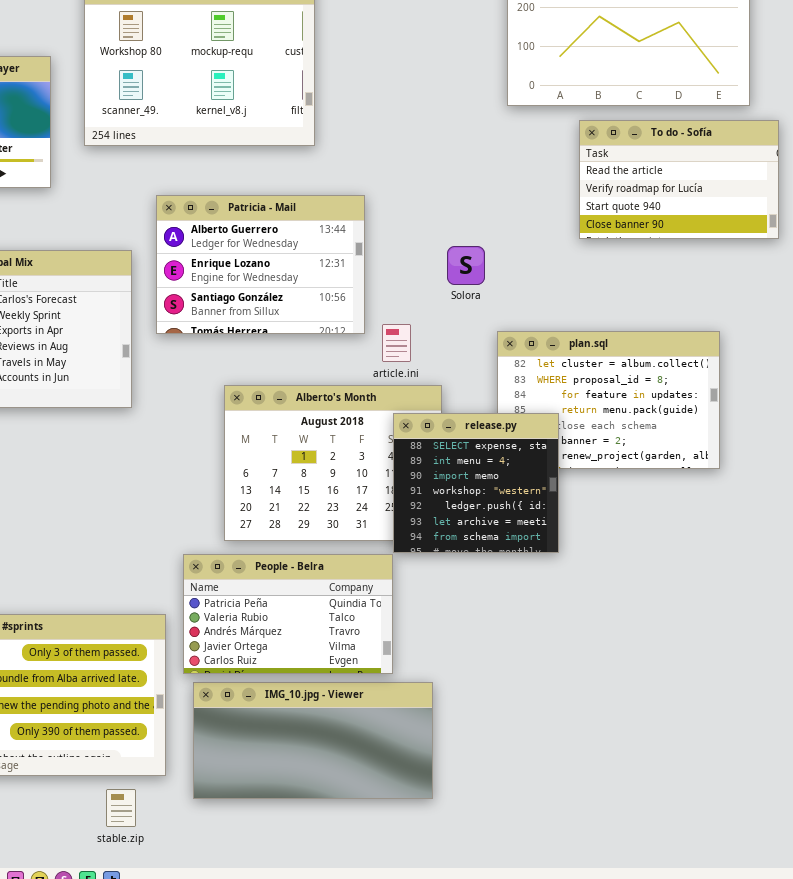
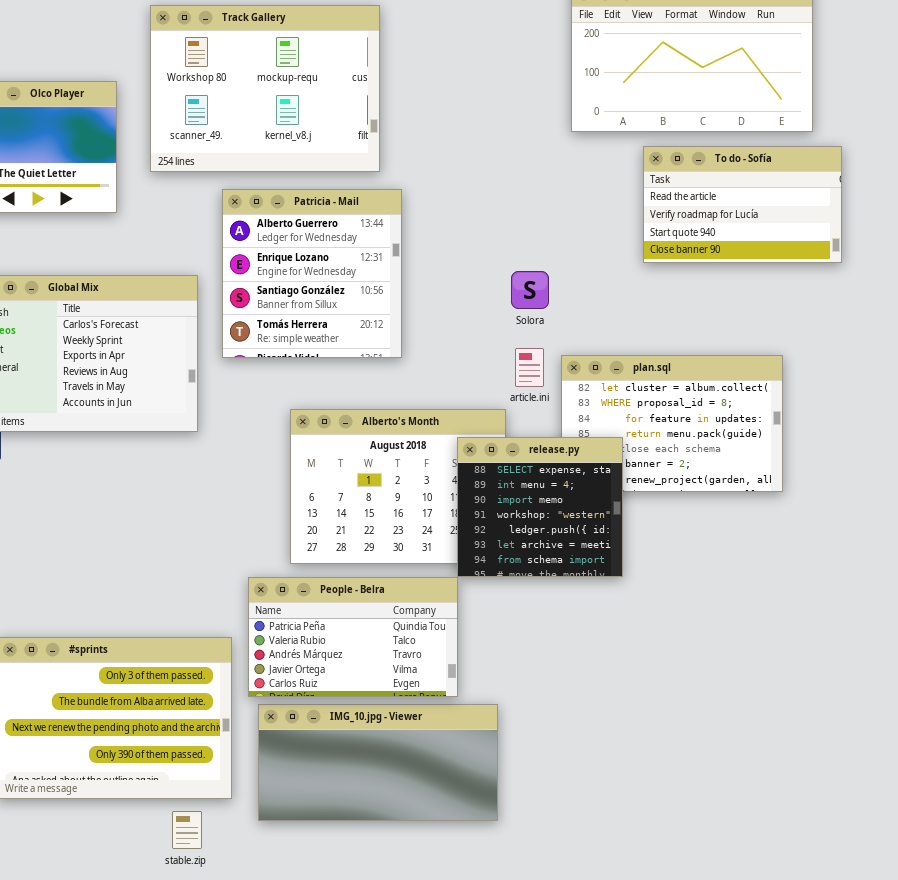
Patricia - Mail: [156,195,365,334] -> [222,189,402,358], resized
article.ini: [382,324,411,362] -> [515,348,544,387], moved

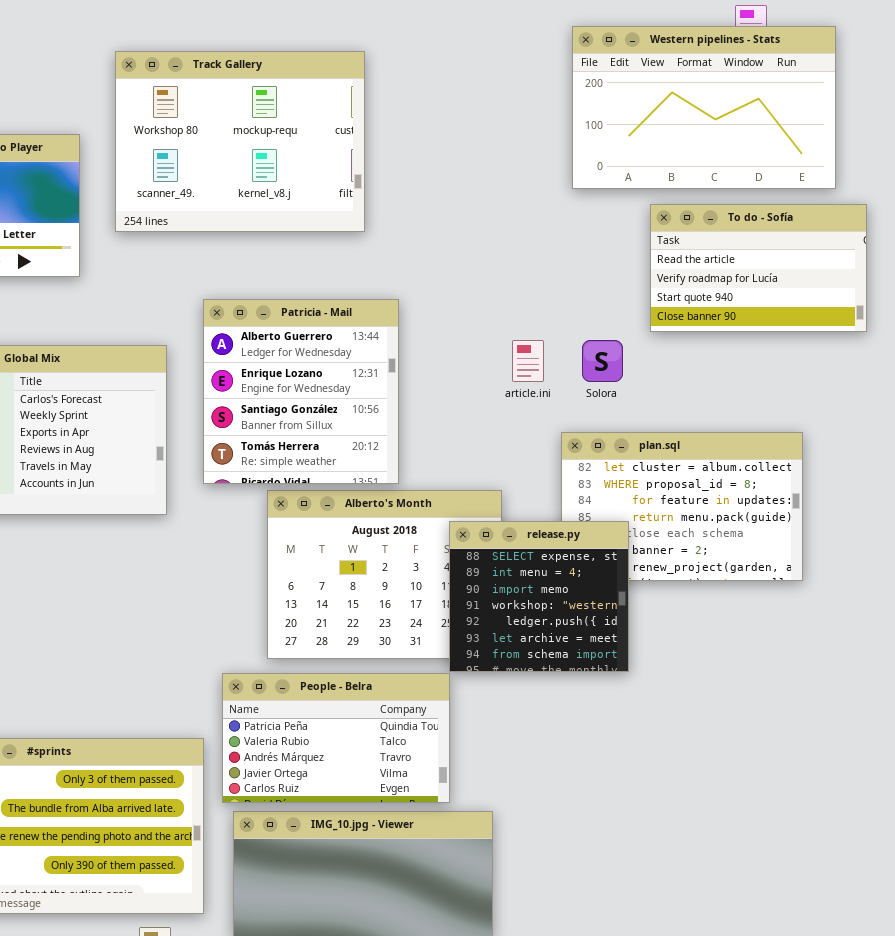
Patricia - Mail: [222,189,402,358] -> [203,299,399,484], moved
Solora: [511,271,549,309] -> [582,340,623,382], moved
article.ini: [515,348,544,387] -> [512,340,544,382], moved

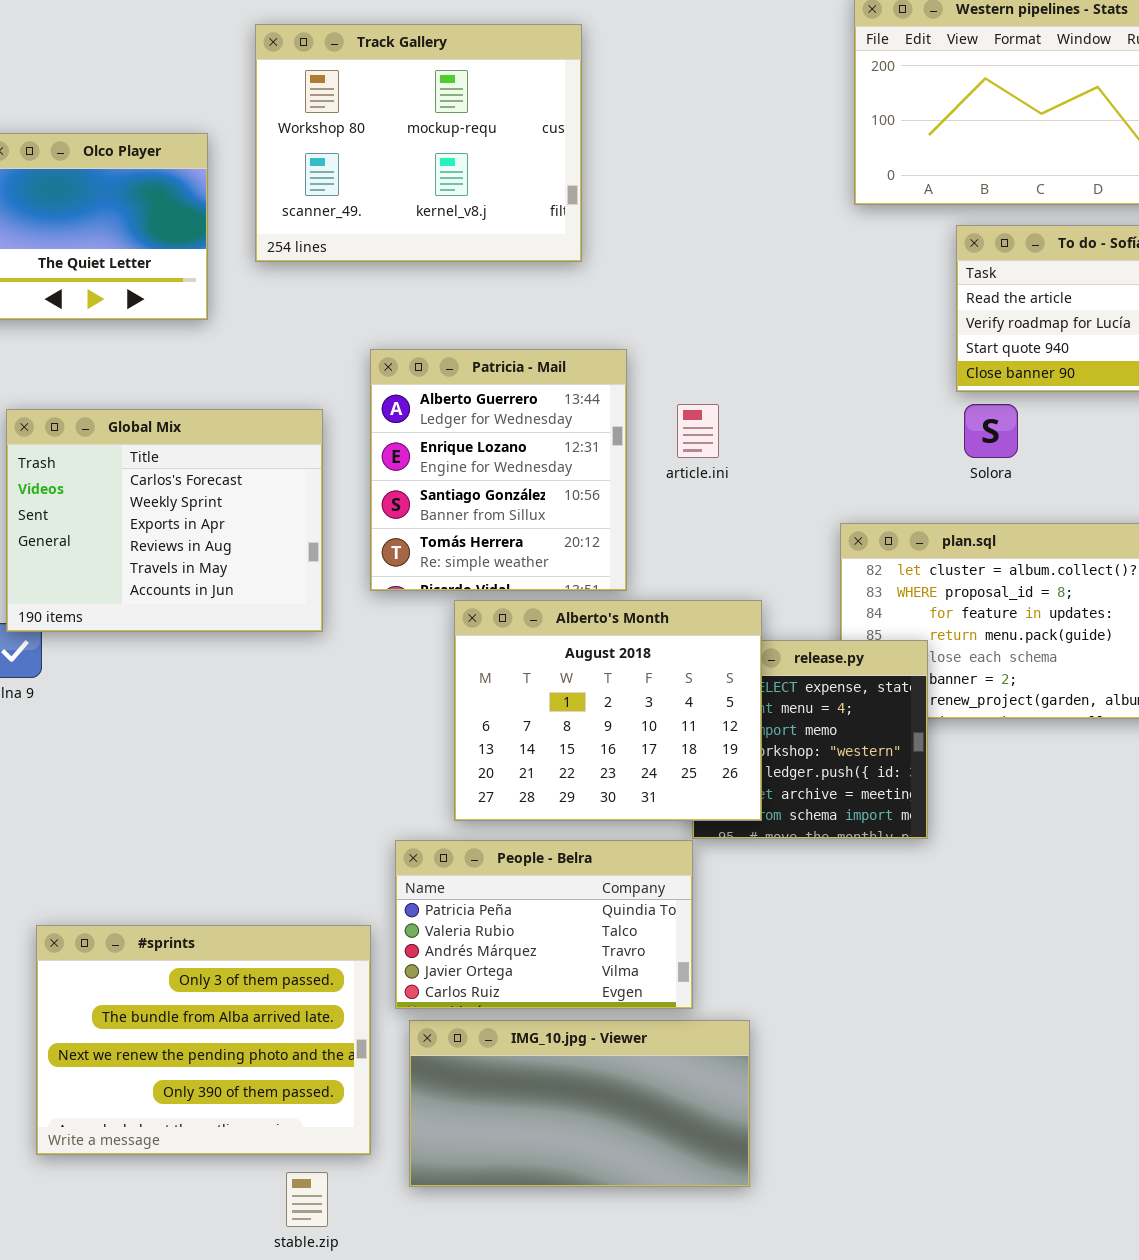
article.ini: [512,340,544,382] -> [677,404,719,458], moved
Solora: [582,340,623,382] -> [964,404,1018,458], moved
Alberto's Month: [267,490,502,659] -> [454,600,762,821], raised

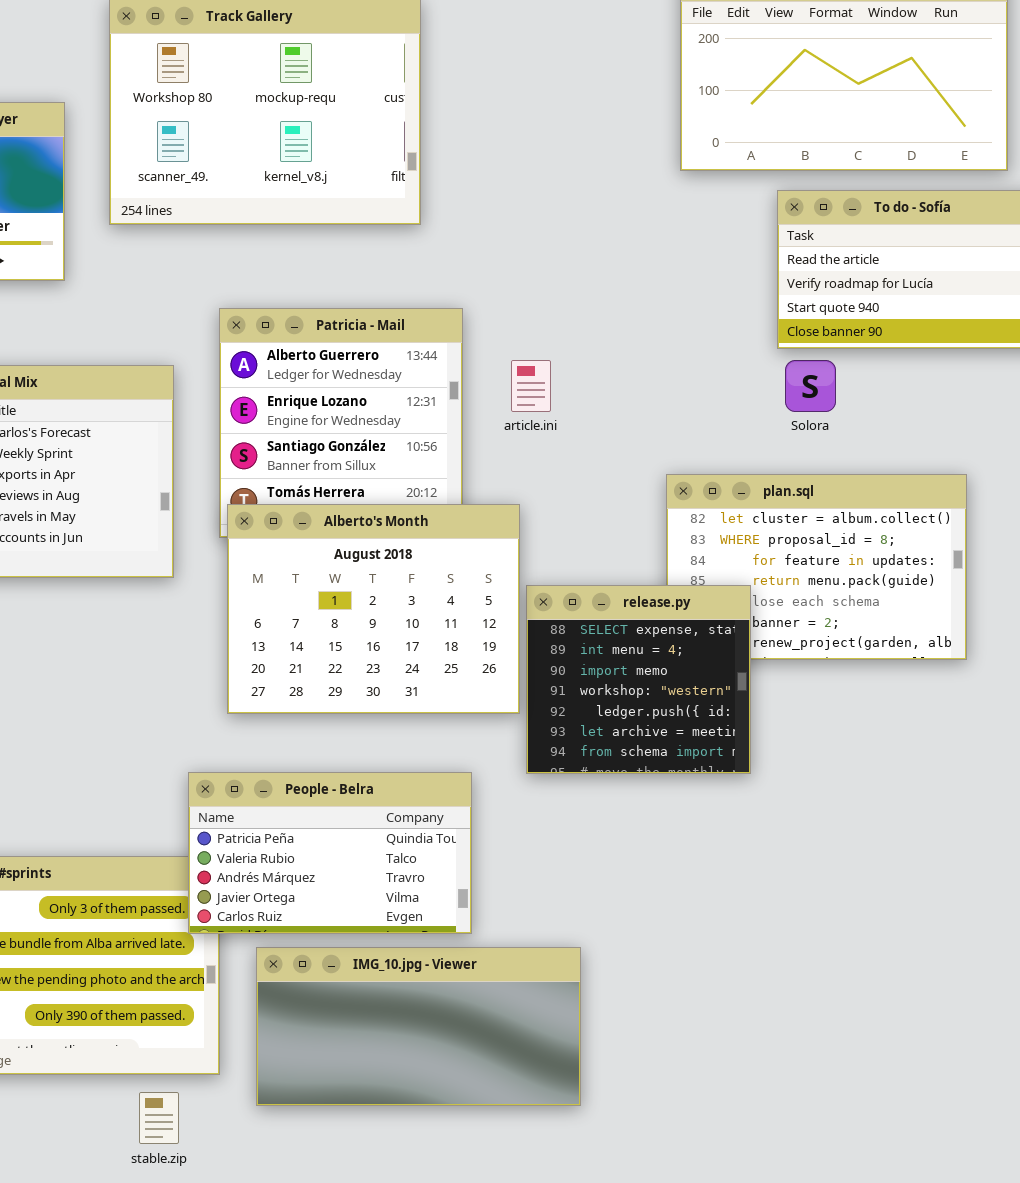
Alberto's Month: [454,600,762,821] -> [227,504,520,714], moved
People - Belra: [395,840,693,1009] -> [188,772,472,934], moved

